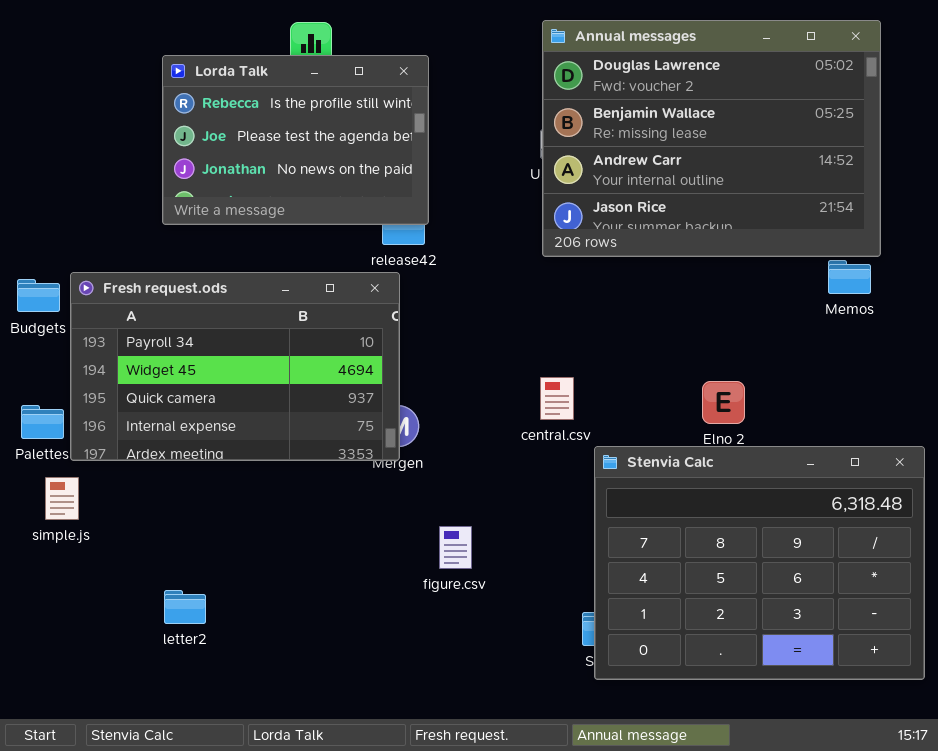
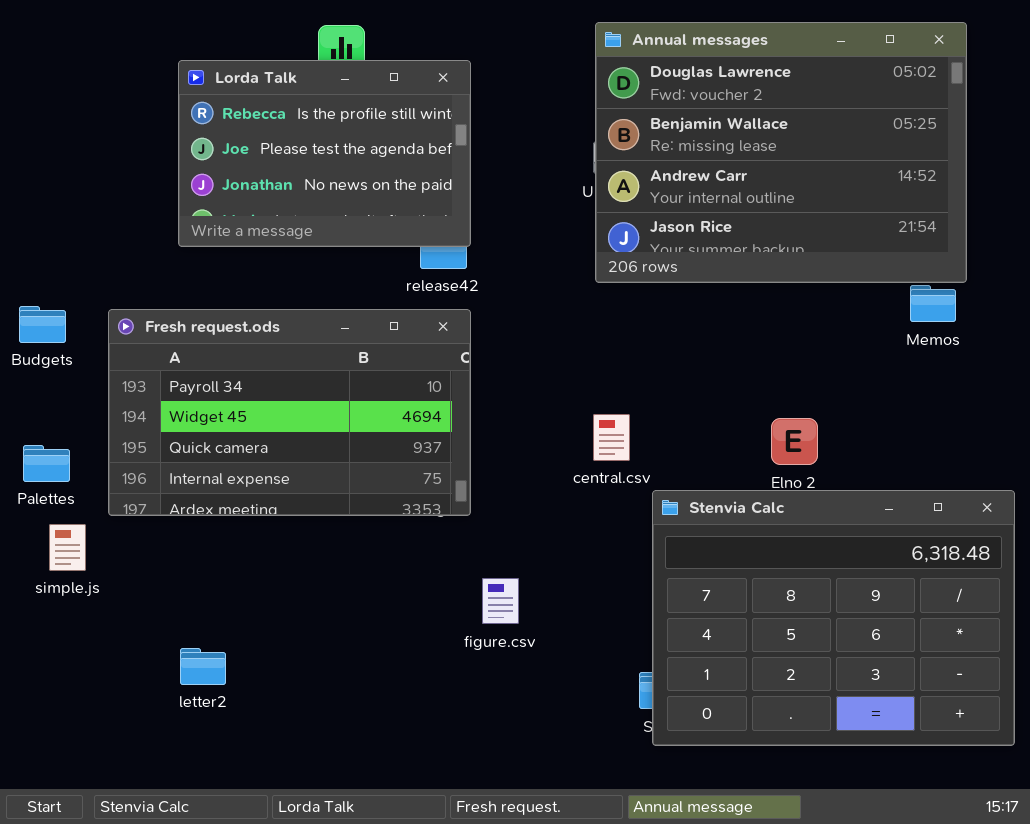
Fresh request.ods: [70,272,400,461] -> [108,309,471,516], moved

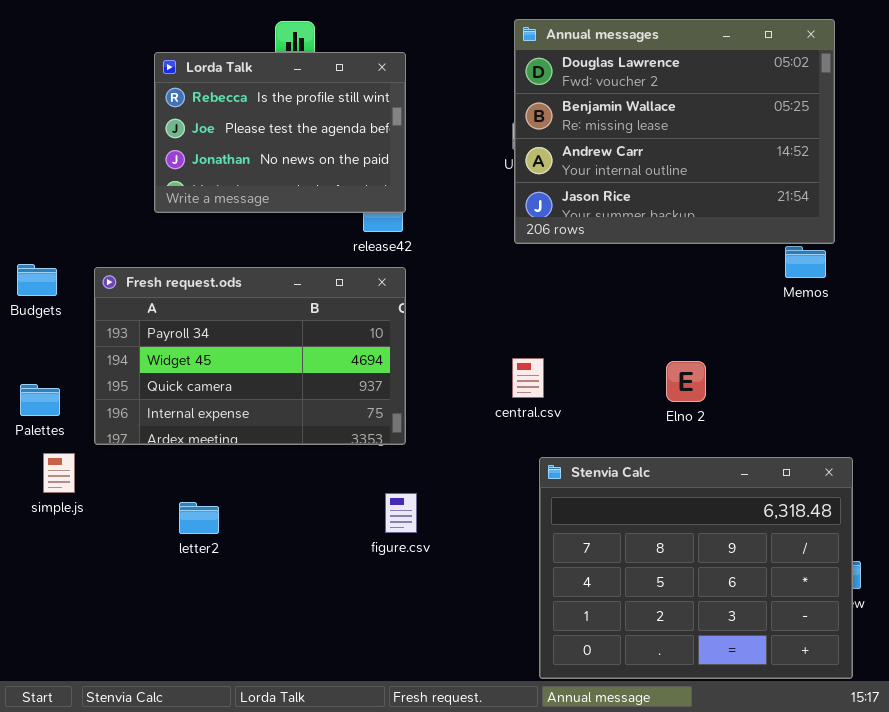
Stenvia Calc: [652,490,1015,746] -> [539,457,853,679], moved
figure.csv: [482,578,519,624] -> [385,493,417,533], moved
letter2: [180,648,226,685] -> [179,502,219,534], moved

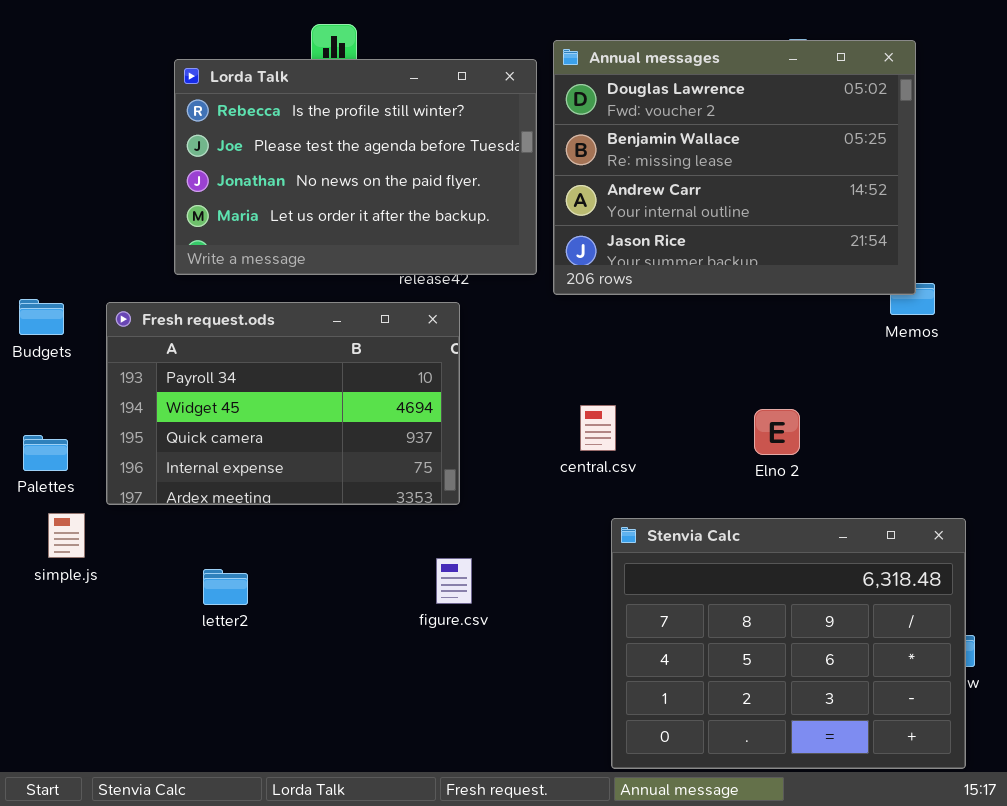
Annual messages: [514,19,835,244] -> [553,40,916,295], moved
Lorda Talk: [154,52,406,213] -> [174,59,537,275], resized

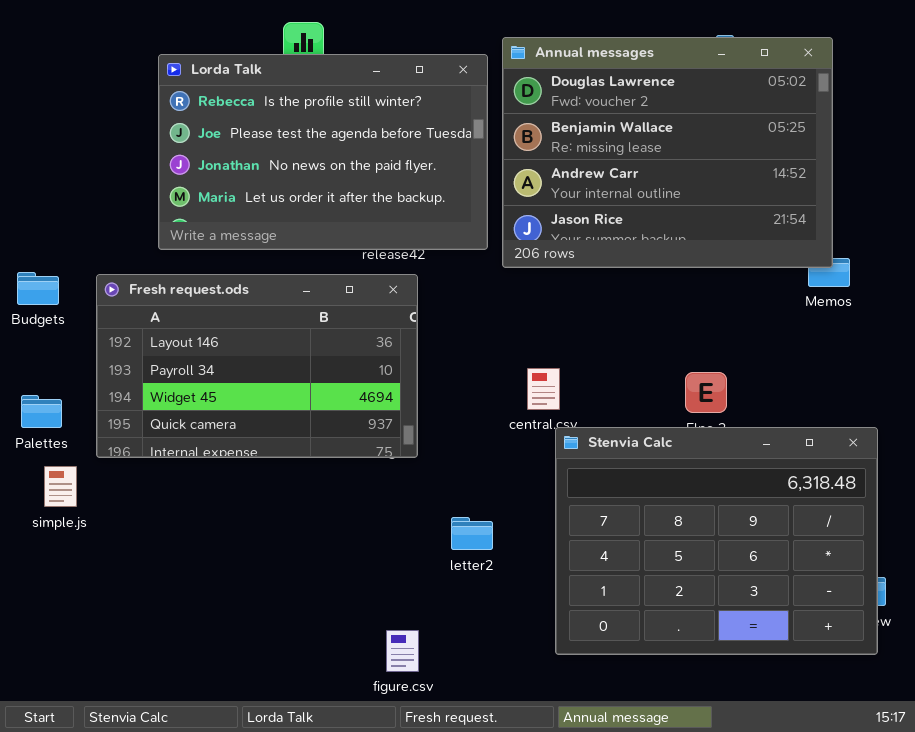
Fresh request.ods: [106,302,460,505] -> [96,274,418,458], scrolled up 1 row
Stenvia Calc: [611,518,966,769] -> [555,427,878,655], moved
figure.csv: [436,558,472,604] -> [386,630,419,672], moved
letter2: [203,569,248,605] -> [451,517,493,550], moved

